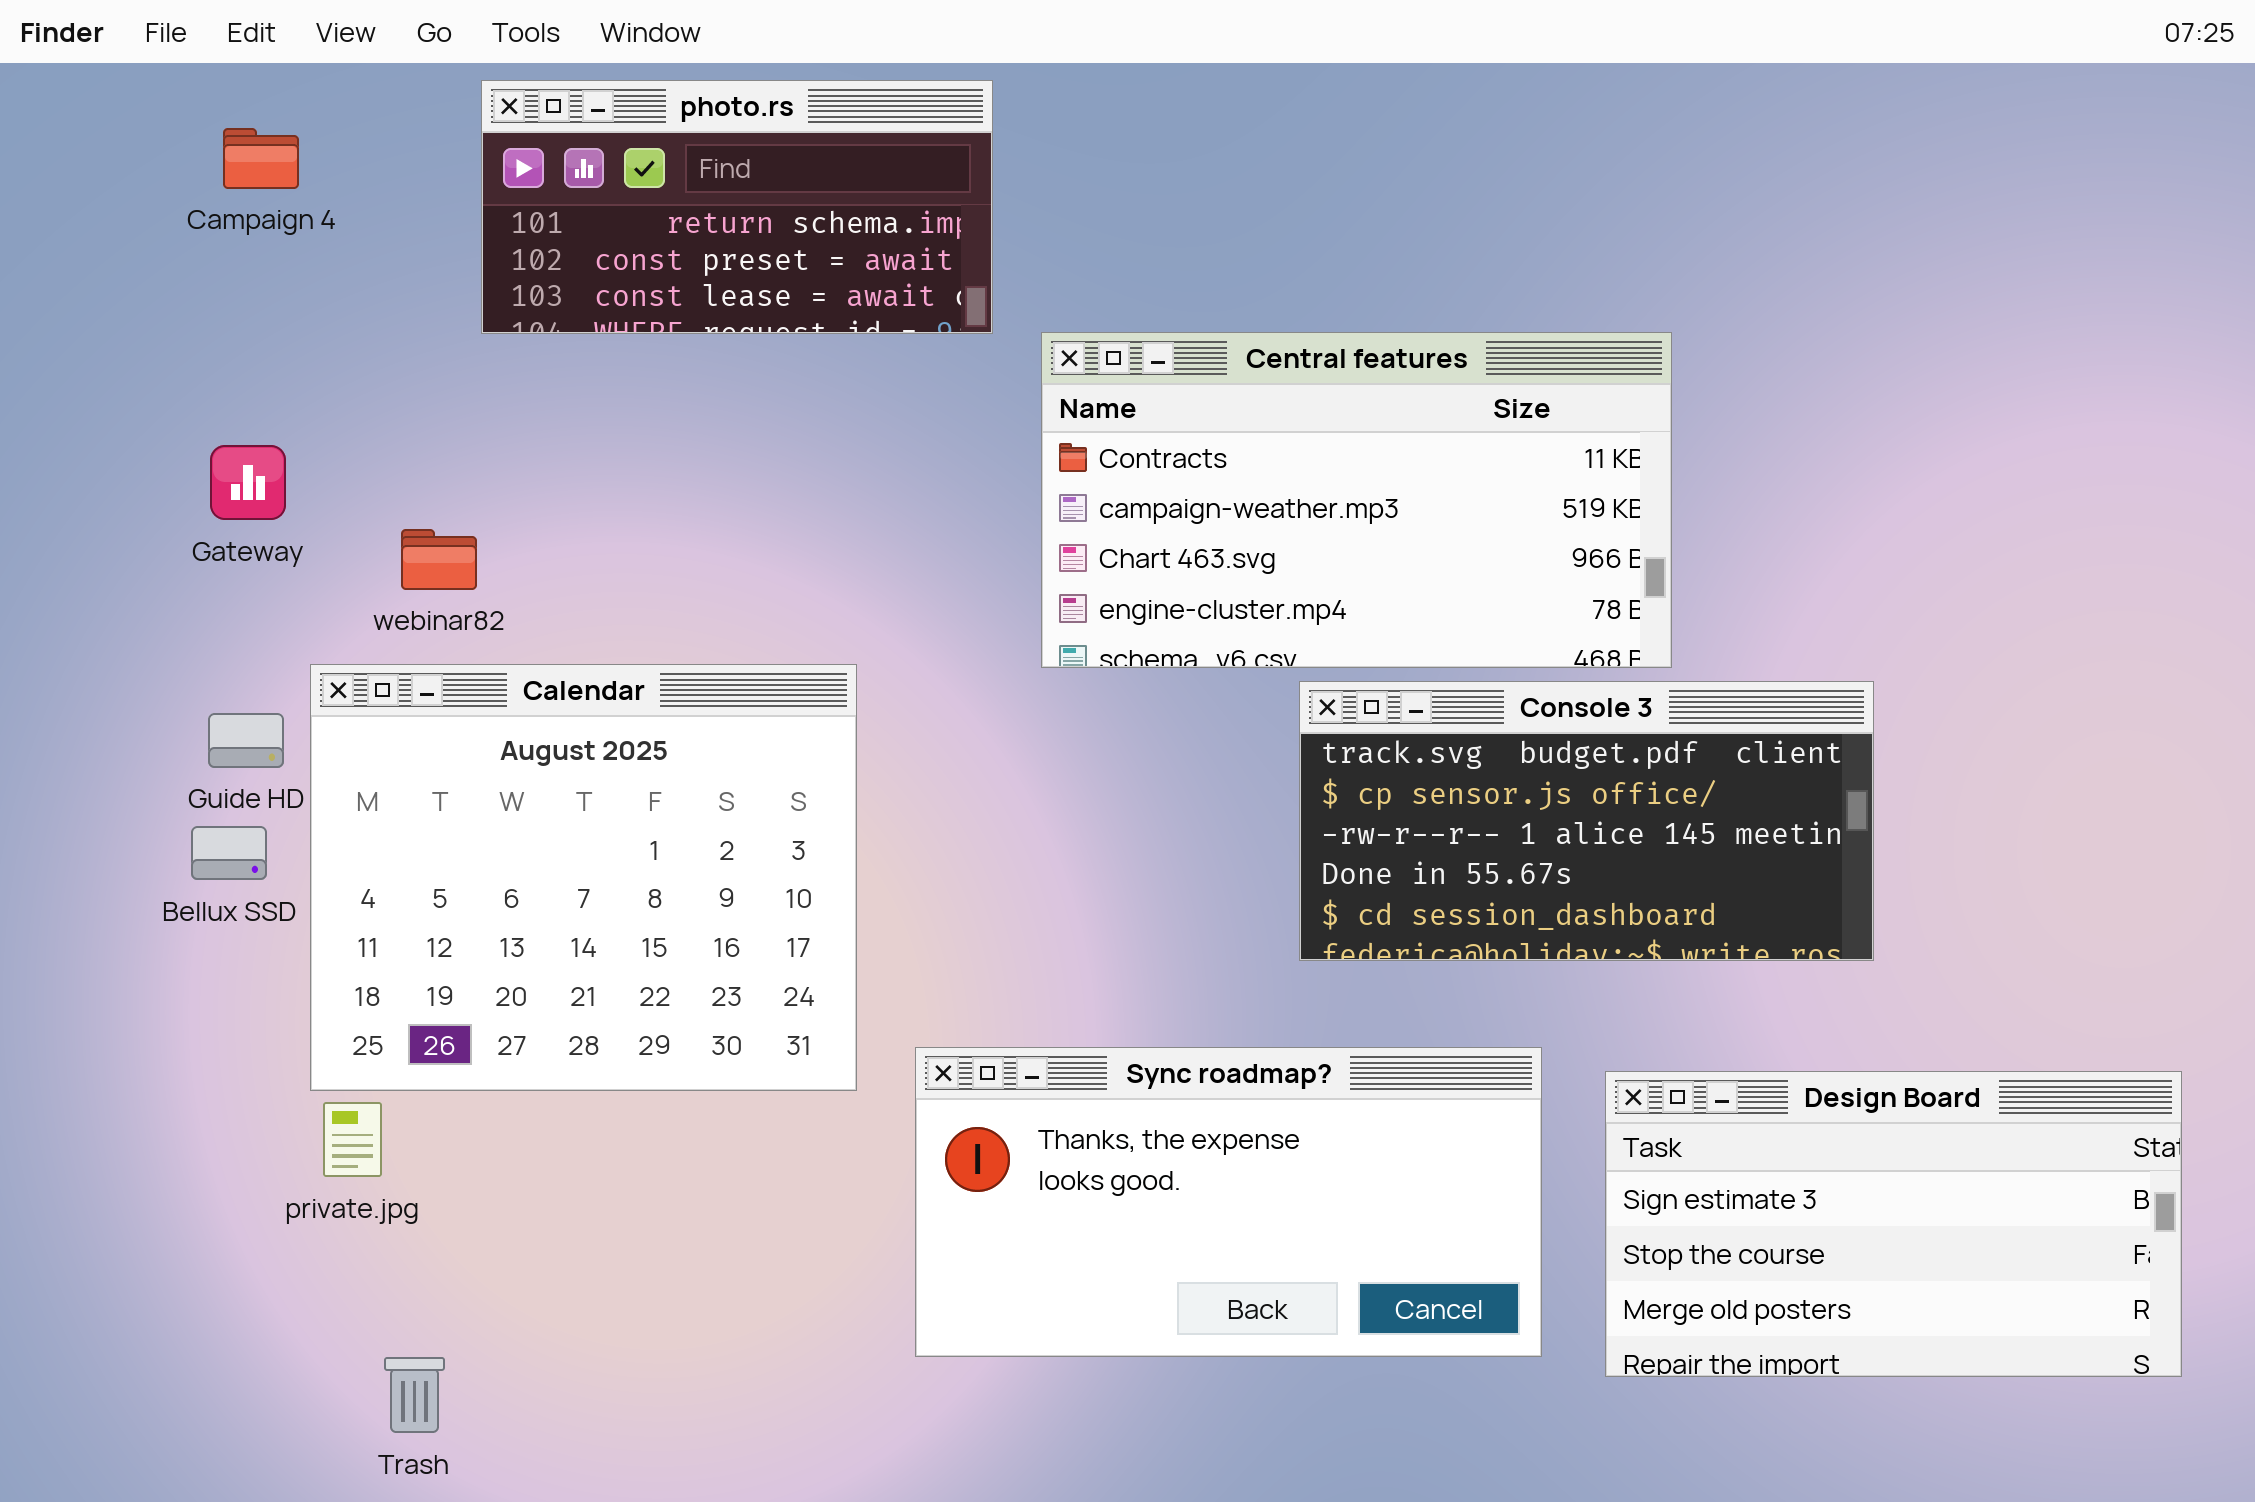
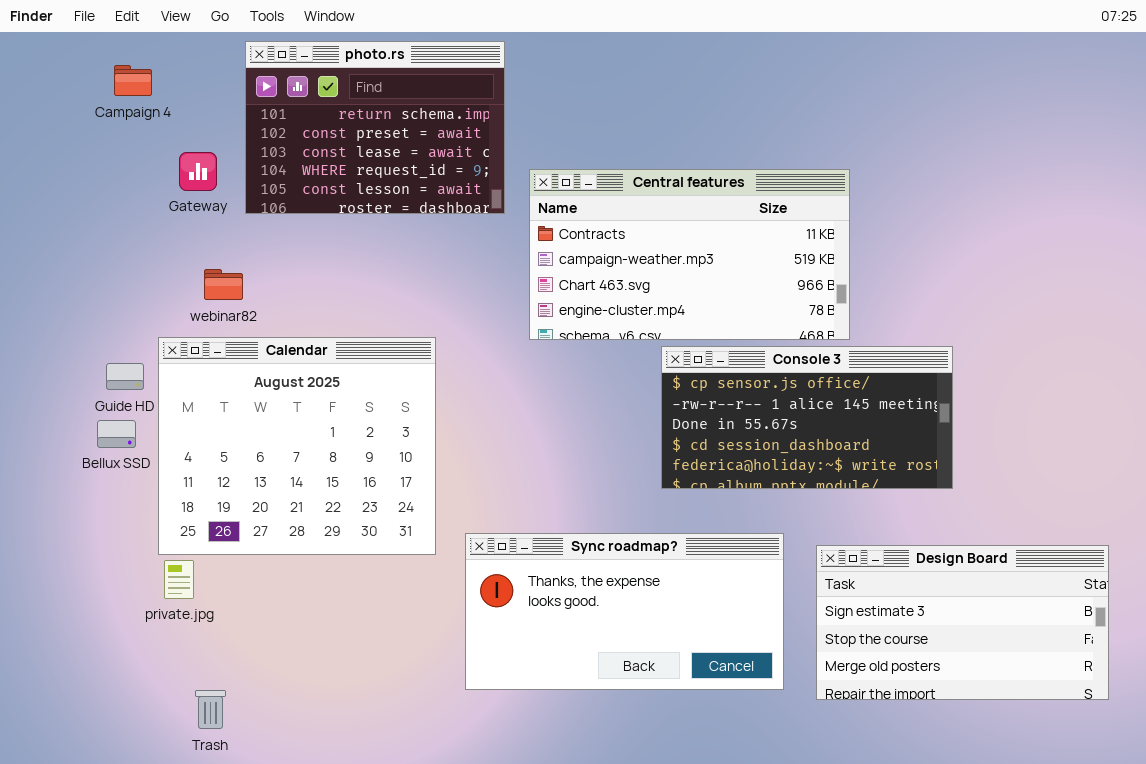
photo.rs: [481,80,993,334] -> [245,41,505,214], resized
Gateway: [210,445,286,520] -> [179,152,217,191], moved
Console 3: [1299,681,1874,961] -> [661,346,953,489], scrolled down 1 row

